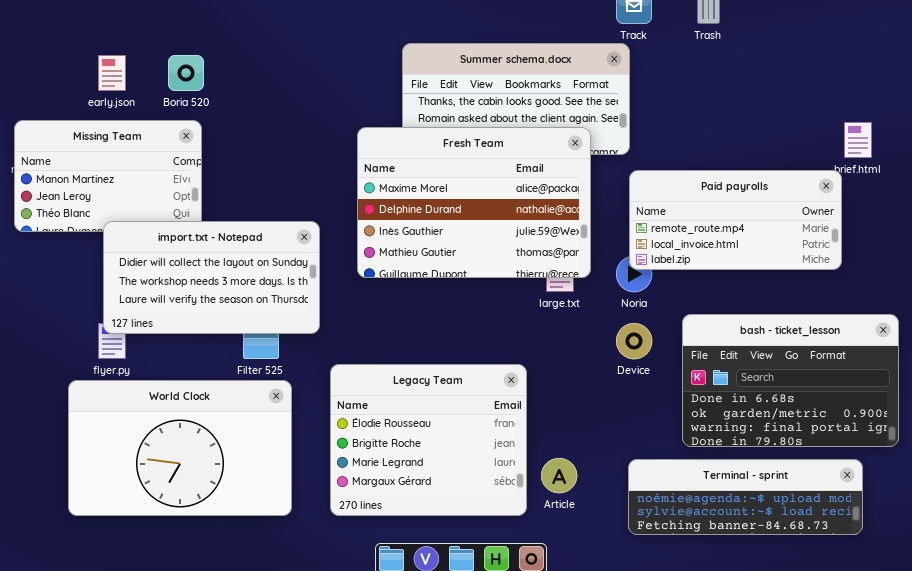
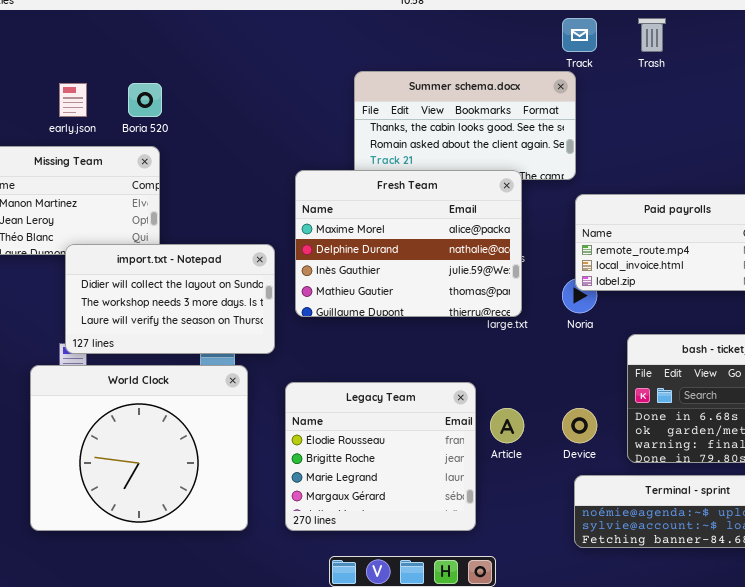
Fresh Team: [357,127,591,278] -> [295,170,522,317], moved
Device: [616,323,652,359] -> [562,408,597,443], moved
World Clock: [68,380,292,516] -> [30,365,248,531], resized
Article: [541,458,577,493] -> [490,408,524,443], moved

